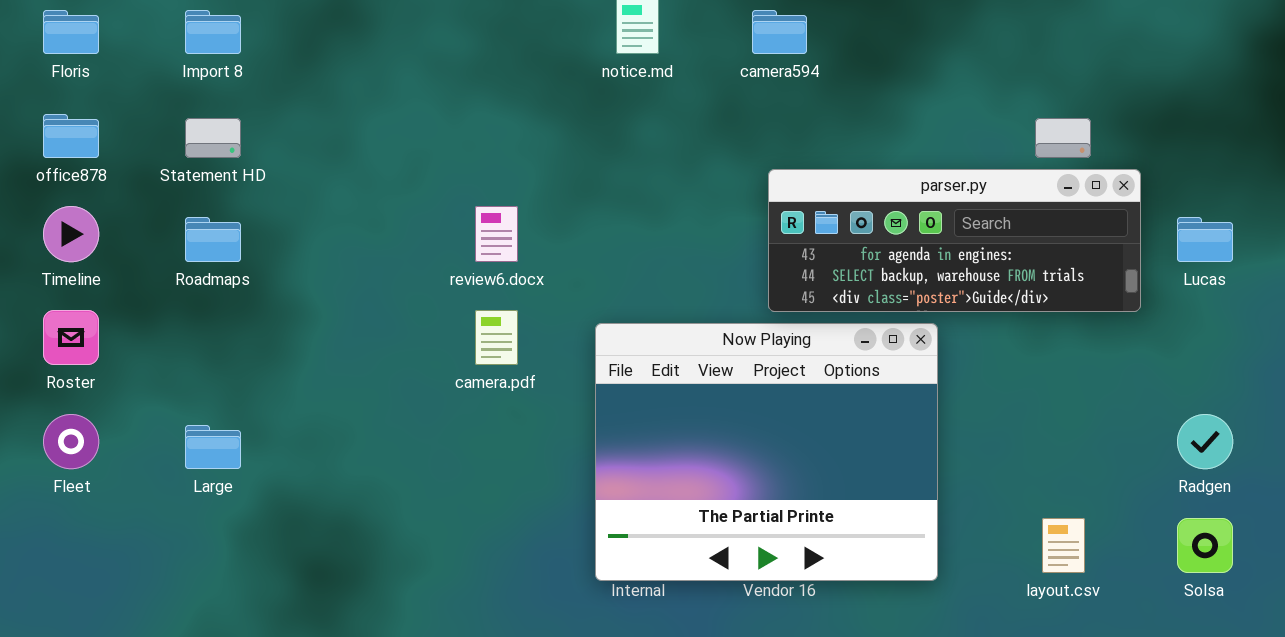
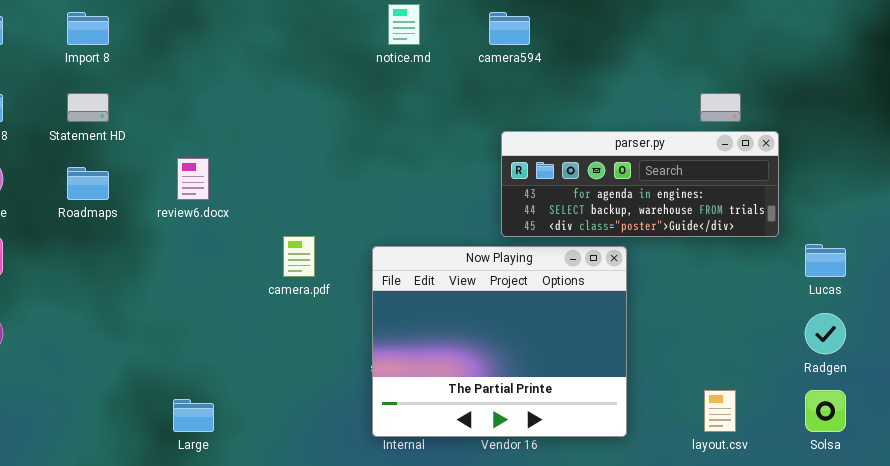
review6.docx: [475,206,518,262] -> [177,158,209,200], moved
Lucas: [1177,217,1233,262] -> [805,244,846,277], moved
Large: [185,425,241,469] -> [173,399,214,432], moved

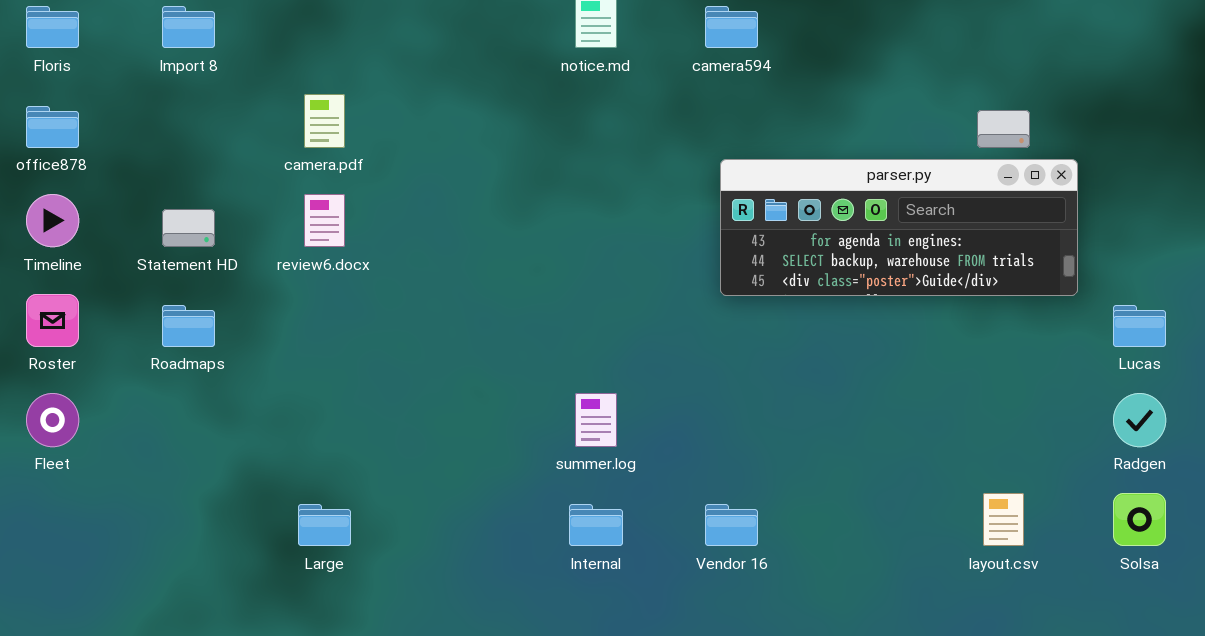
Statement HD: [67,93,109,122] -> [162,209,215,247], moved
Roadmaps: [67,167,109,200] -> [162,305,215,347], moved
camera.pdf: [283,236,315,277] -> [304,94,345,148], moved
Now Playing: [372,246,627,437] -> none, closed

